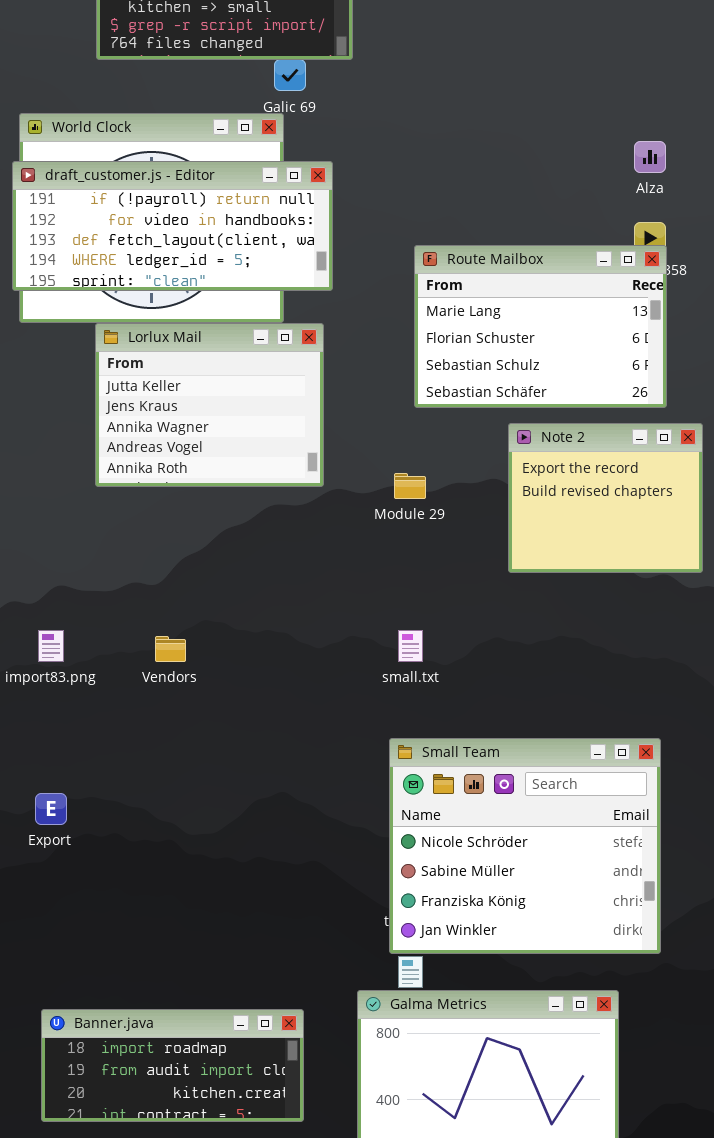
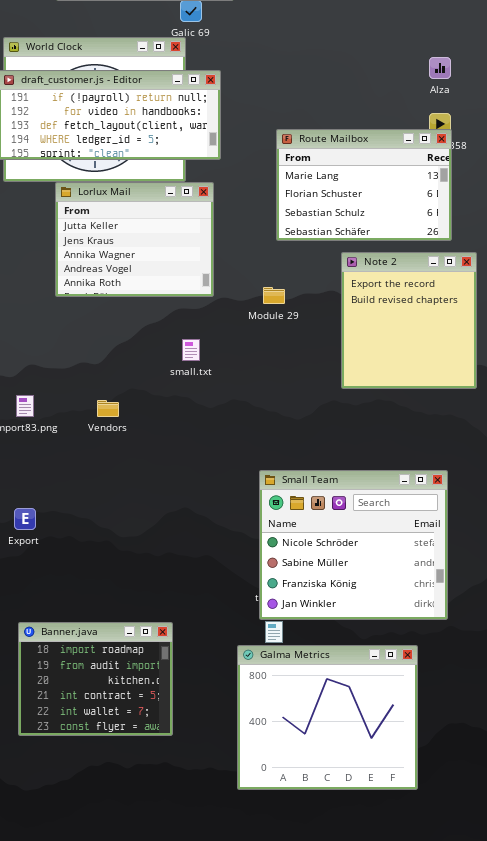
Note 2: [508,423,703,573] -> [341,252,477,389], resized
small.txt: [398,630,423,662] -> [182,339,200,361], moved
Banner.java: [41,1009,304,1122] -> [18,622,173,736], resized

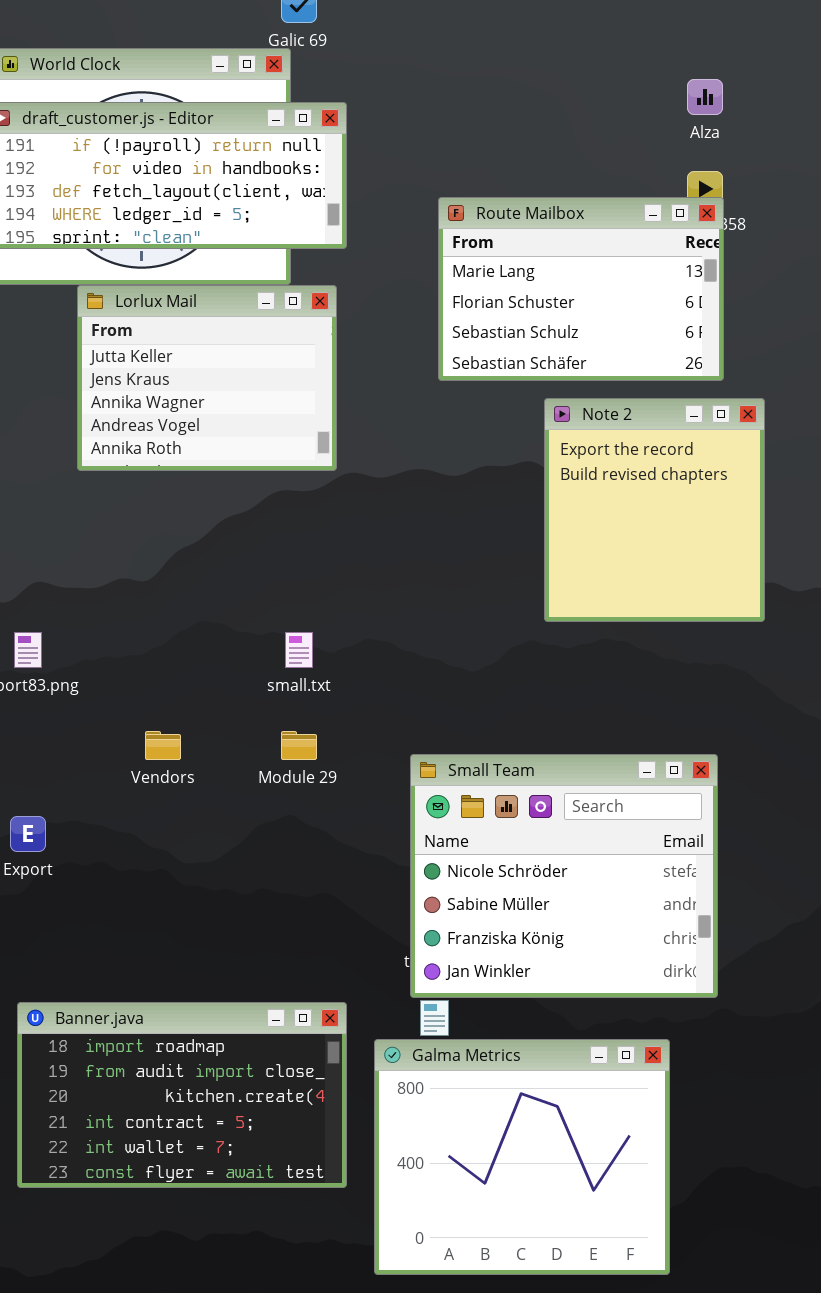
Module 29: [263,287,285,304] -> [281,731,317,760], moved
small.txt: [182,339,200,361] -> [285,632,313,668], moved
Vendors: [97,400,119,417] -> [145,731,181,760], moved
Banner.java: [18,622,173,736] -> [17,1002,347,1188], resized

